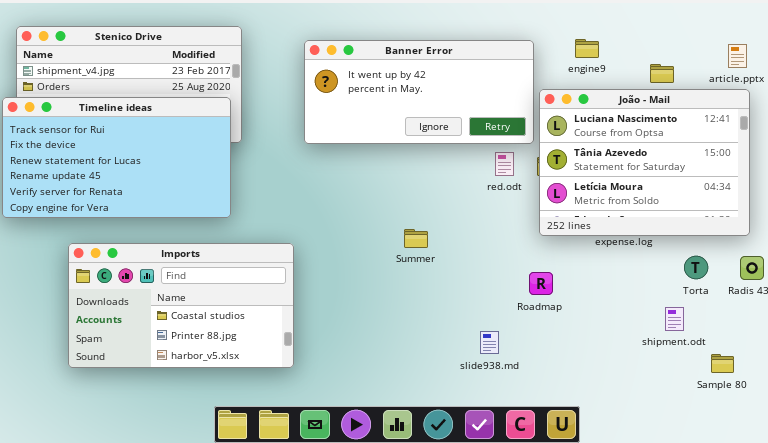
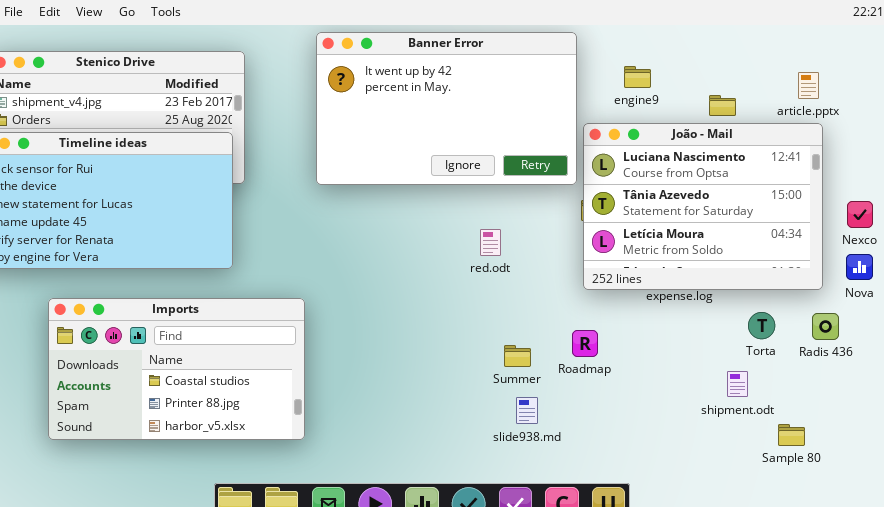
Banner Error: [304,40,534,144] -> [316,32,577,185], resized
red.odt: [495,152,514,176] -> [480,229,501,256], moved
Summer: [404,229,428,248] -> [504,345,531,367], moved

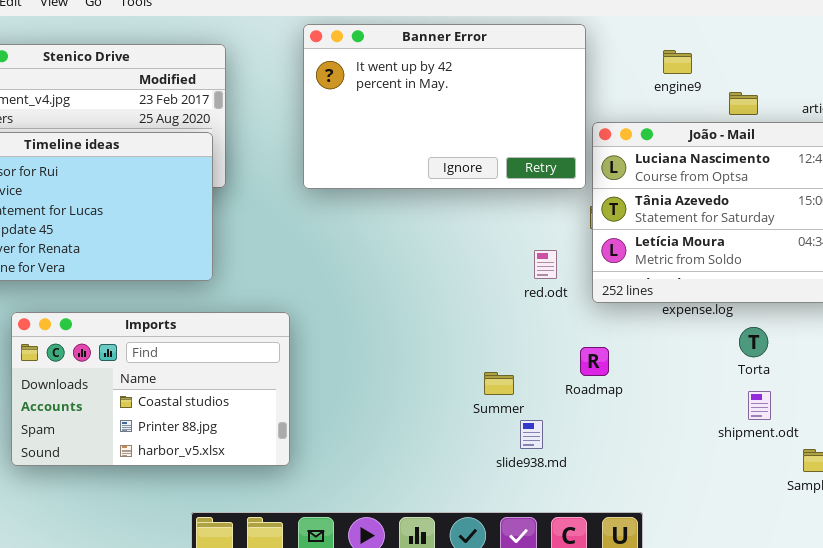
engine9: [624,66,651,88] -> [663,50,692,74], moved
red.odt: [480,229,501,256] -> [534,250,557,279], moved
Torta: [748,312,775,339] -> [739,327,768,357], moved
Summer: [504,345,531,367] -> [484,372,514,395], moved

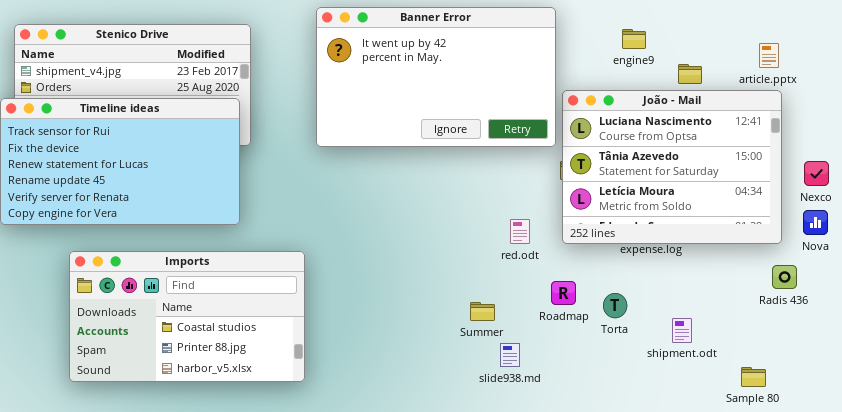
red.odt: [534,250,557,279] -> [510,219,530,244], moved
Torta: [739,327,768,357] -> [603,293,627,318], moved
shipment.odt: [748,391,771,420] -> [672,318,692,343], moved

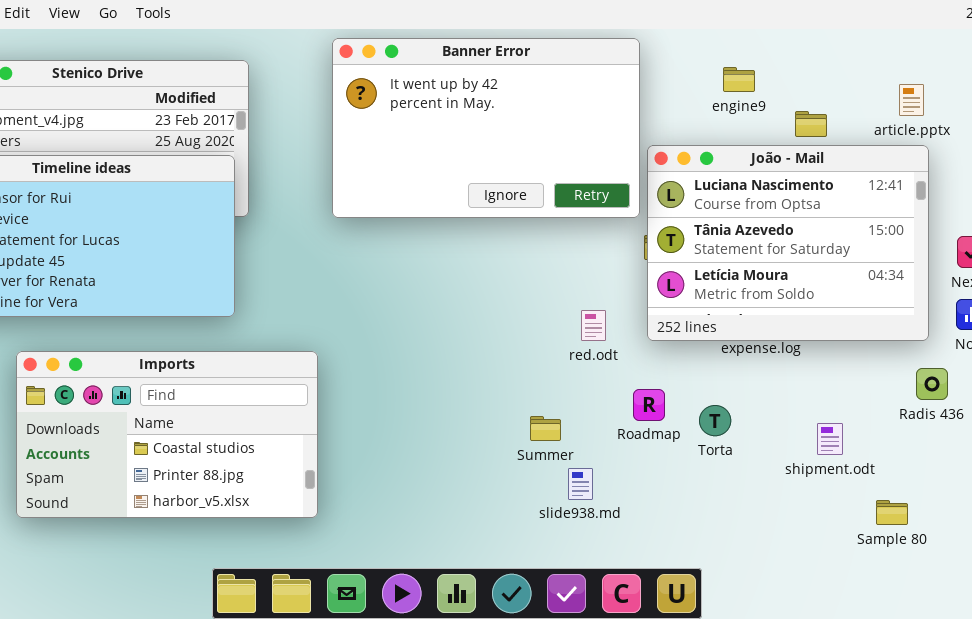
shipment.odt: [672,318,692,343] -> [817,423,843,455], moved

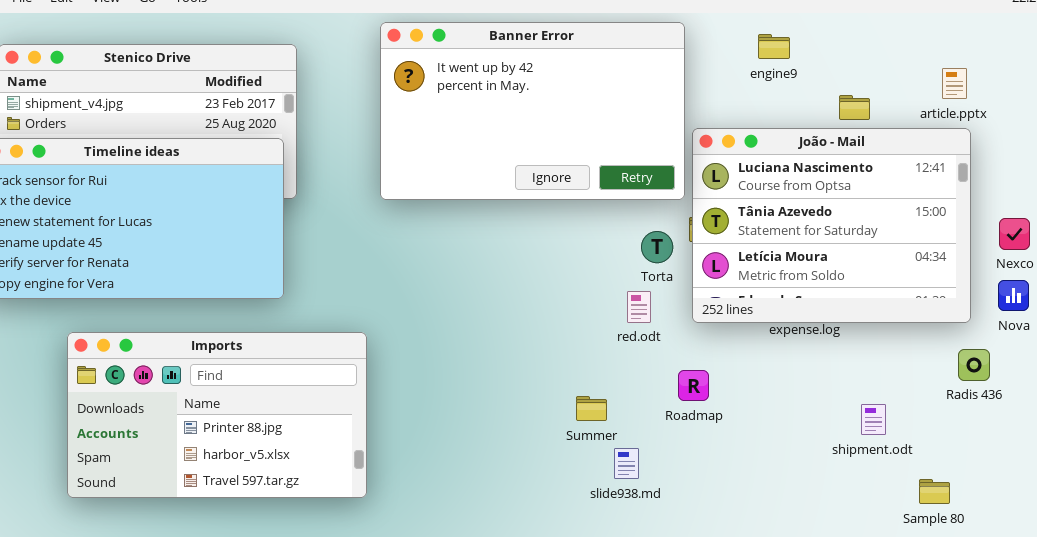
engine9: [723,67,755,92] -> [758,34,790,59], moved
Imports: [16,351,318,518] -> [67,332,367,498], scrolled down 1 row
Torta: [699,405,731,436] -> [641,231,673,263], moved

